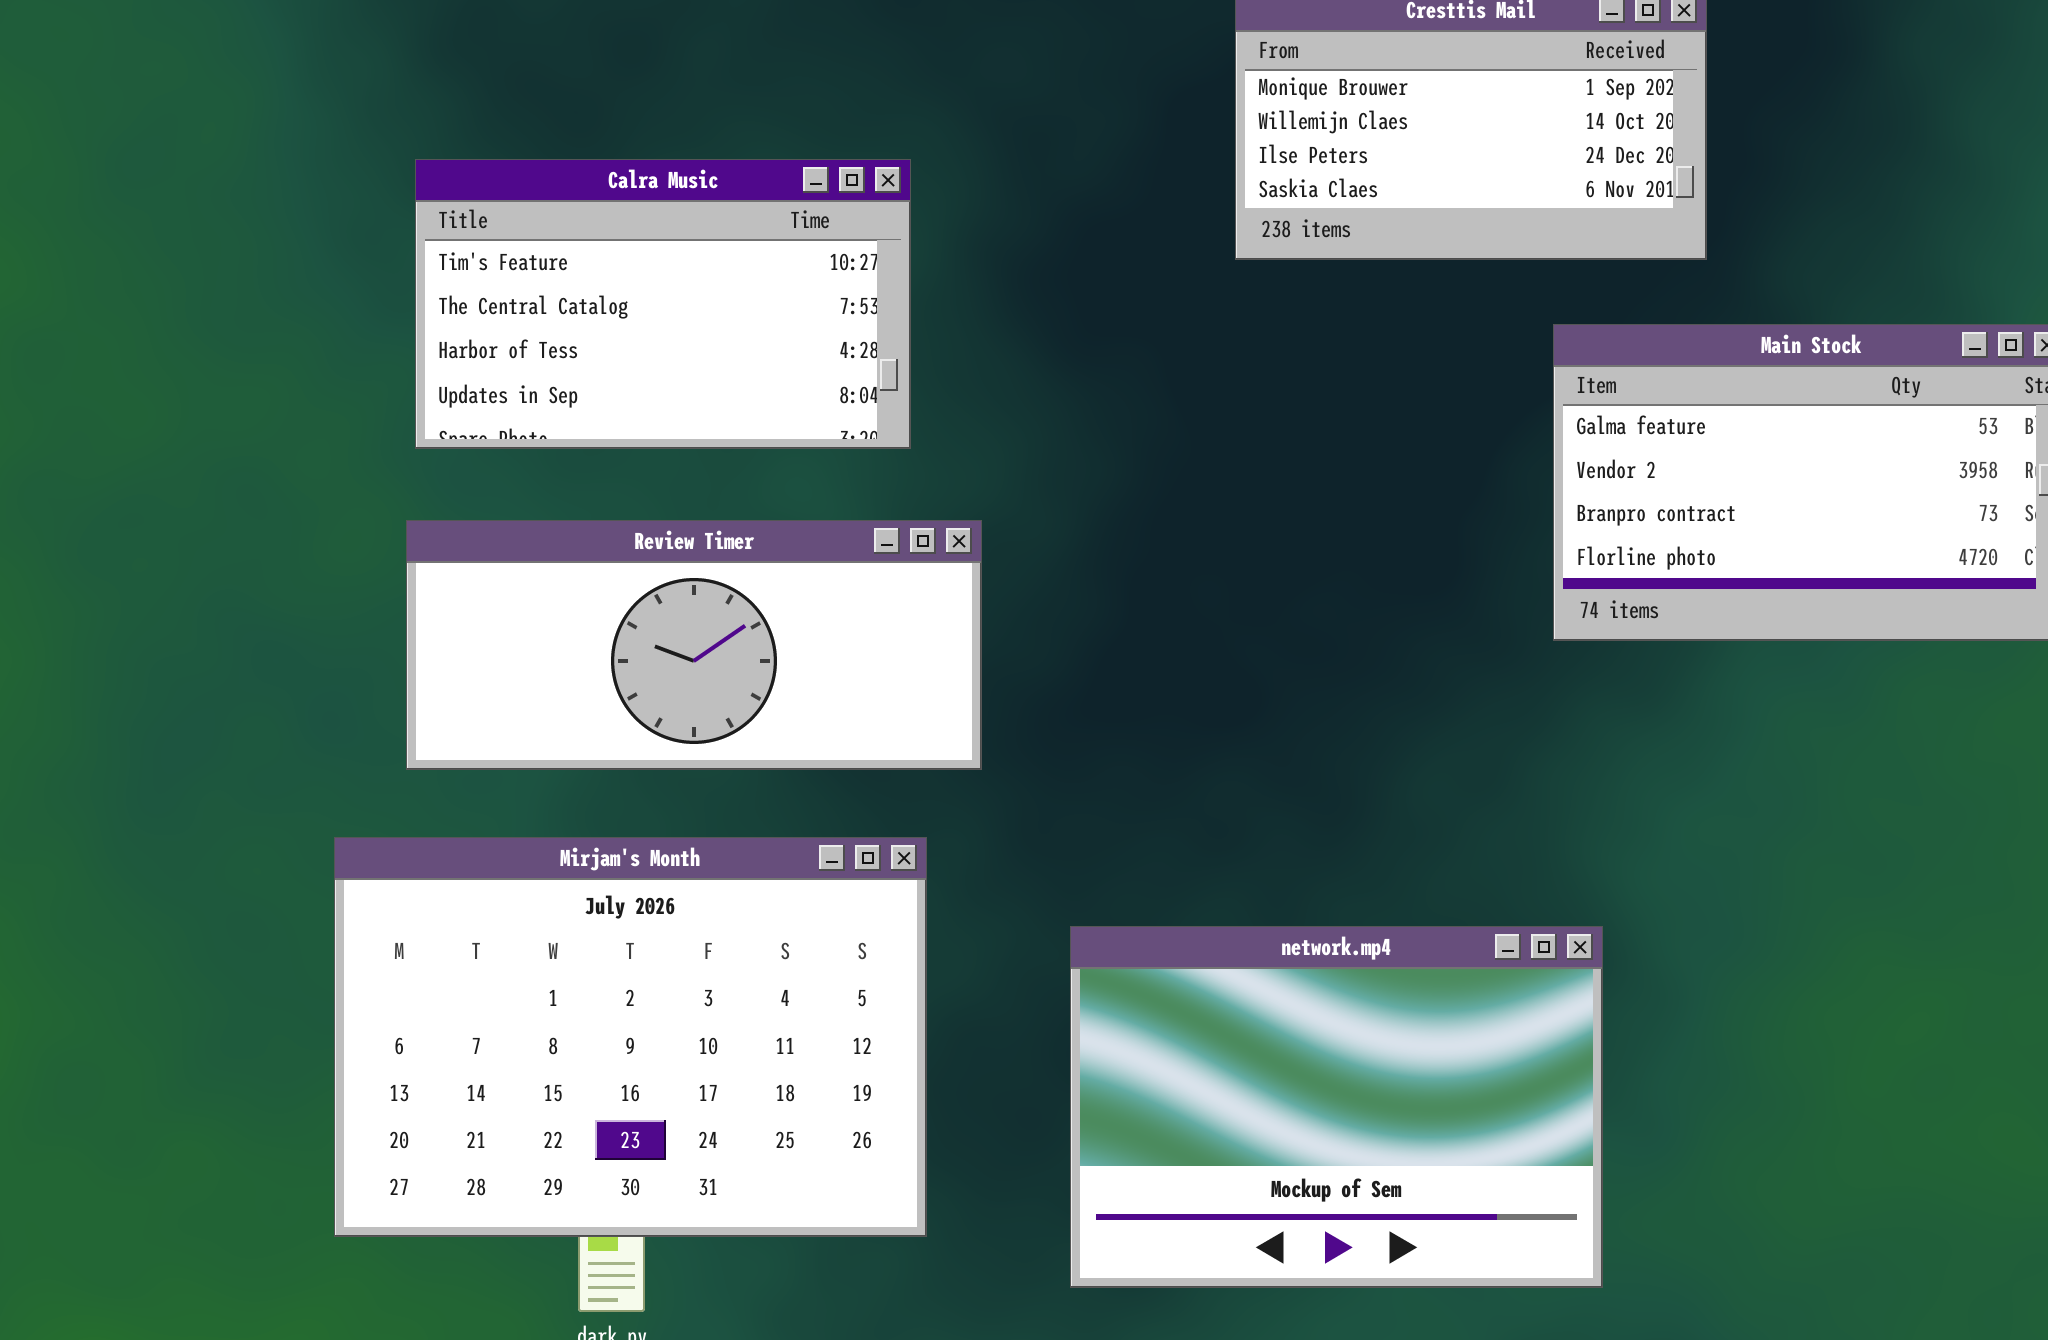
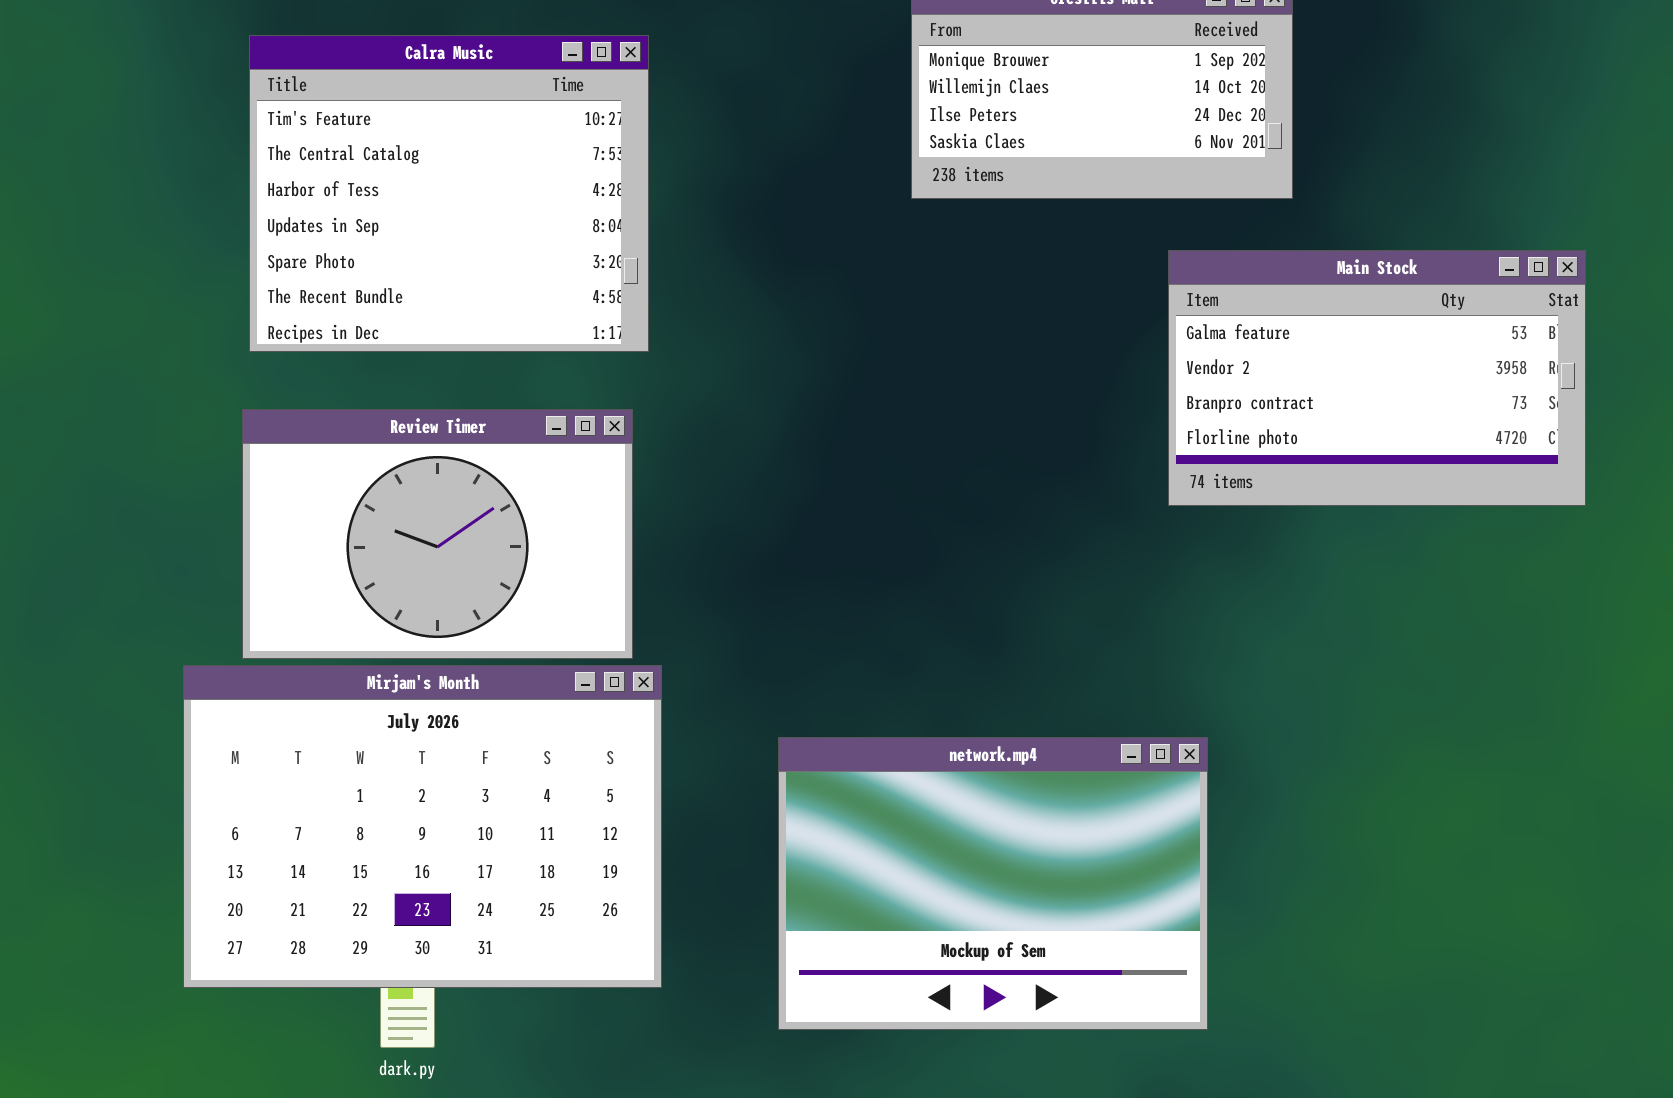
Calra Music: [415,159,911,449] -> [249,35,649,352], resized
Review Timer: [406,520,982,770] -> [242,409,633,659], resized

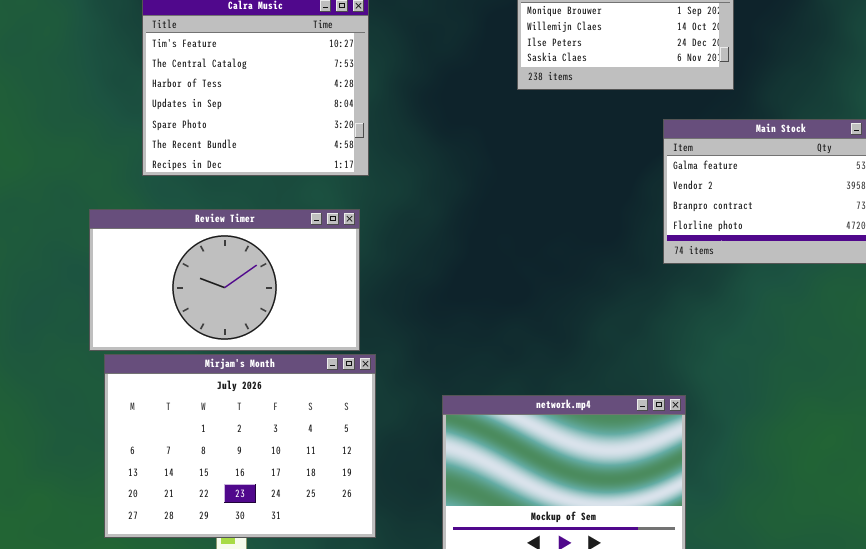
Review Timer: [242,409,633,659] -> [89,209,360,351], resized

